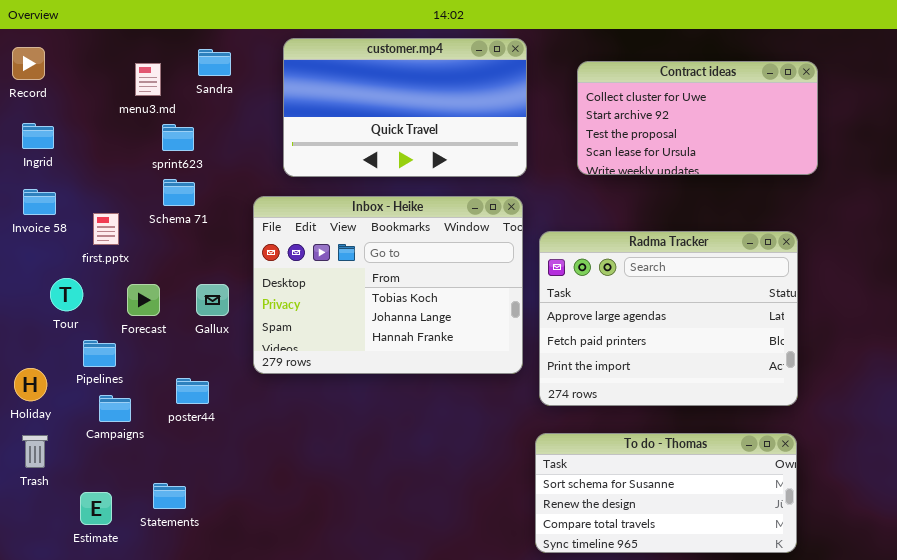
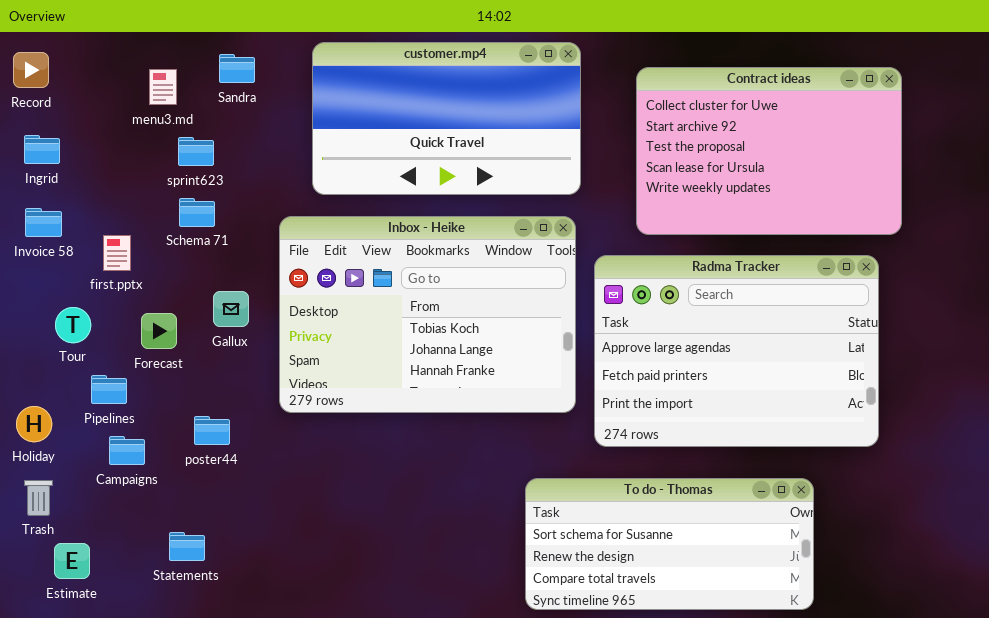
Contract ideas: [577,61,818,175] -> [636,67,902,235], resized
Gallux: [196,284,229,316] -> [213,291,249,327], moved
To do - Thomas: [535,433,797,553] -> [525,478,814,610], moved
Estimate: [80,492,112,525] -> [54,543,90,579], moved

